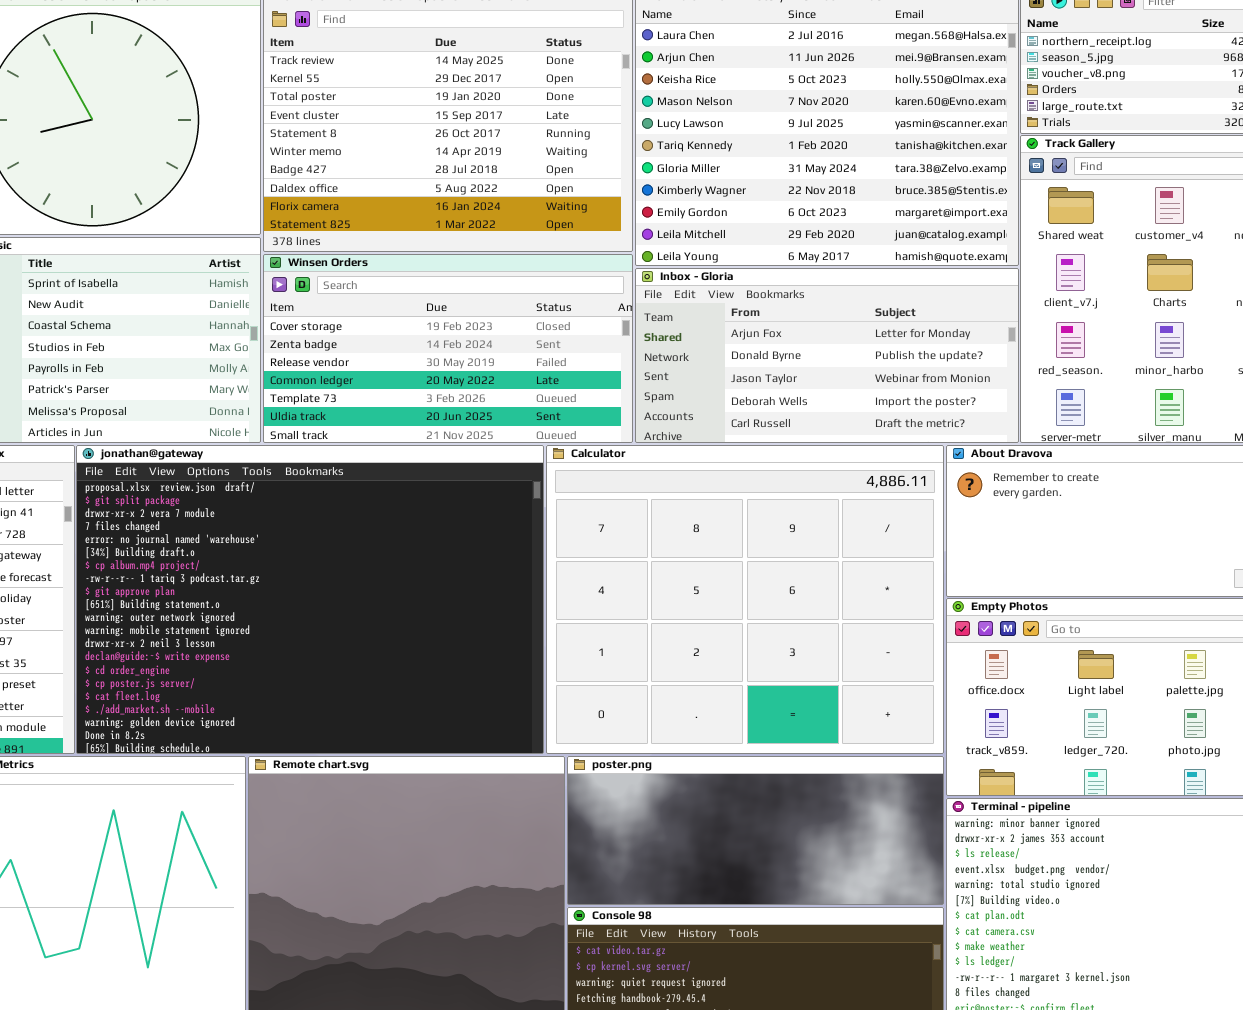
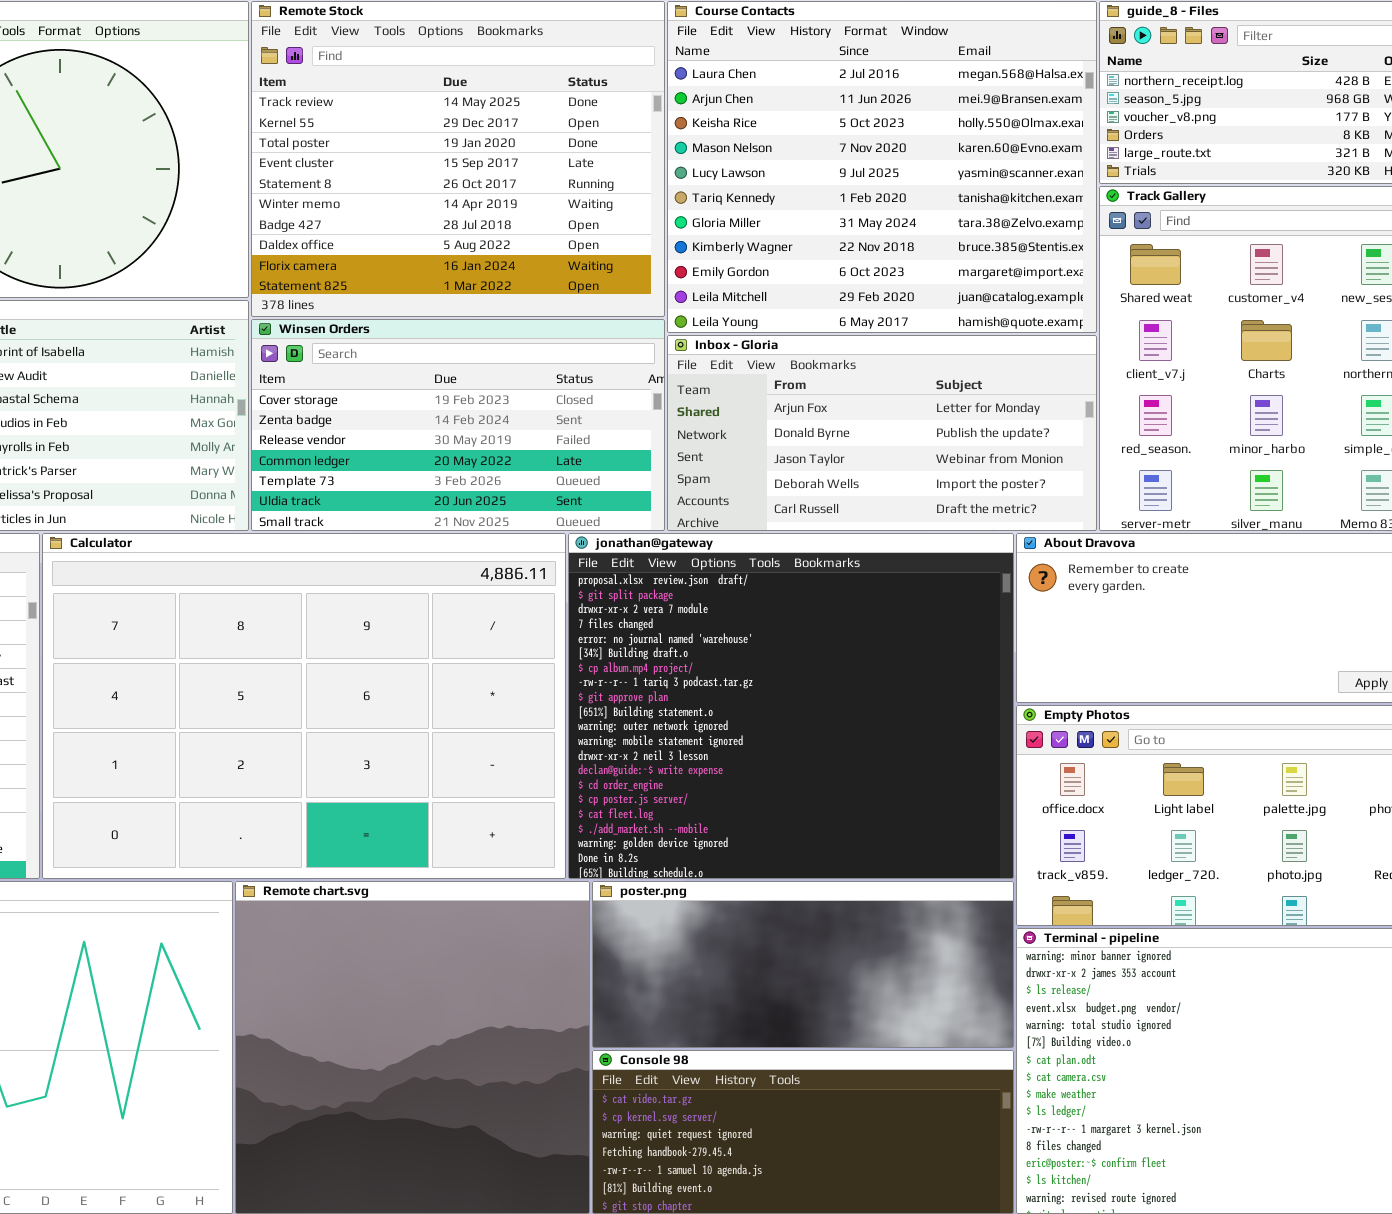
jonathan@gateway: [76,445,544,754] -> [568,533,1014,879], moved, resized
Calculator: [546,445,944,754] -> [42,533,566,879], moved, resized

